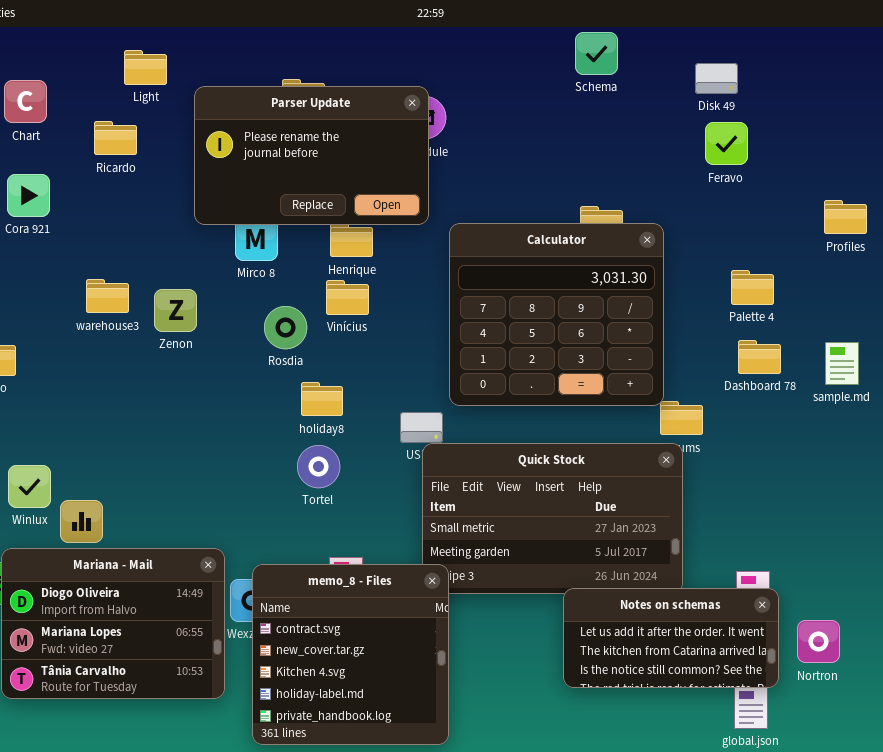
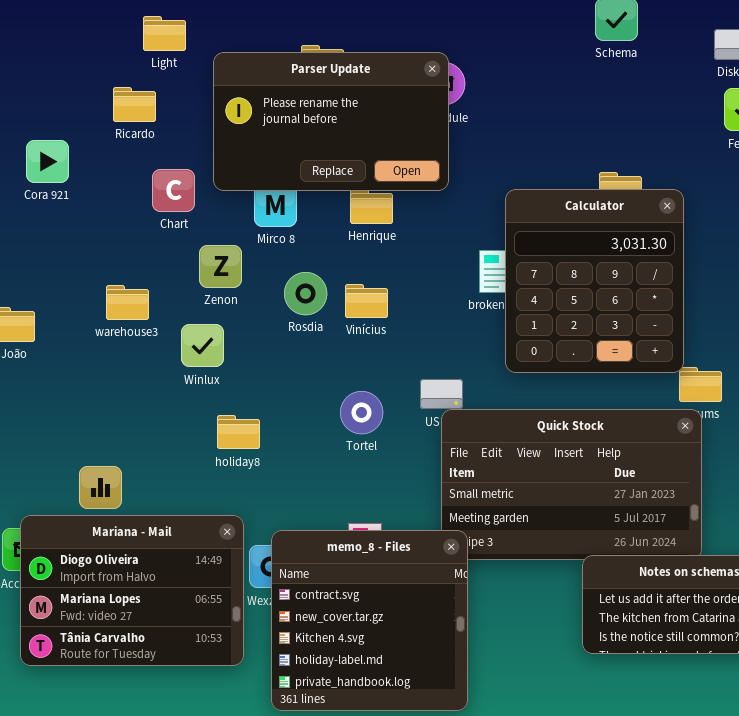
Chart: [4,80,47,123] -> [152,169,195,212], moved
Calculator: [449,223,664,406] -> [505,189,684,373], resized
warehouse3: [86,279,129,313] -> [106,285,149,320], moved
Vinícius: [326,280,369,315] -> [345,284,388,318], moved
Zenon: [154,289,197,332] -> [199,245,242,288], moved
holiday8: [301,382,343,416] -> [217,415,260,449], moved
Tortel: [297,445,340,488] -> [340,391,383,434], moved
Winlux: [8,465,51,508] -> [181,324,224,367], moved

